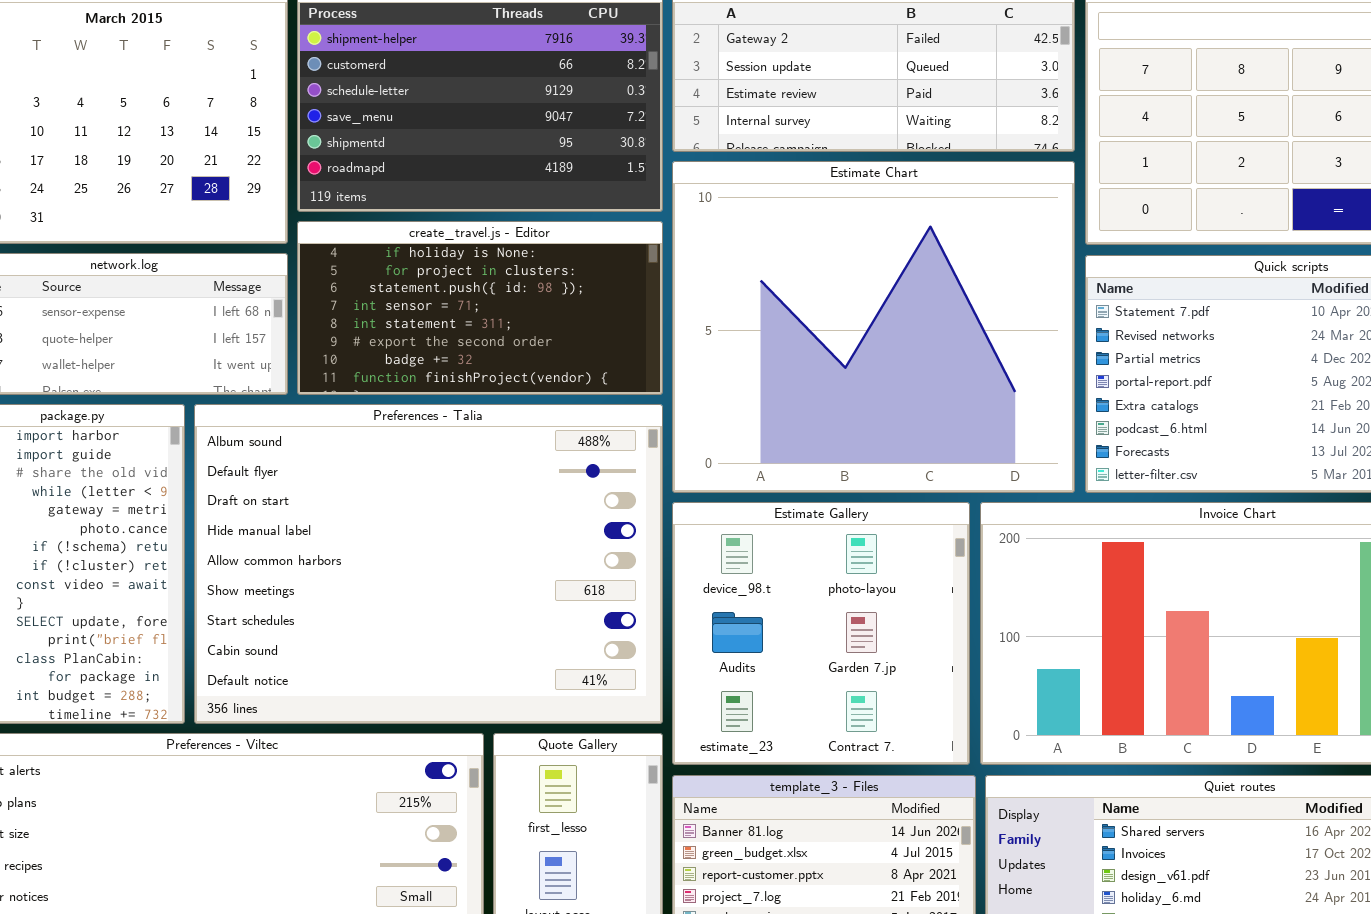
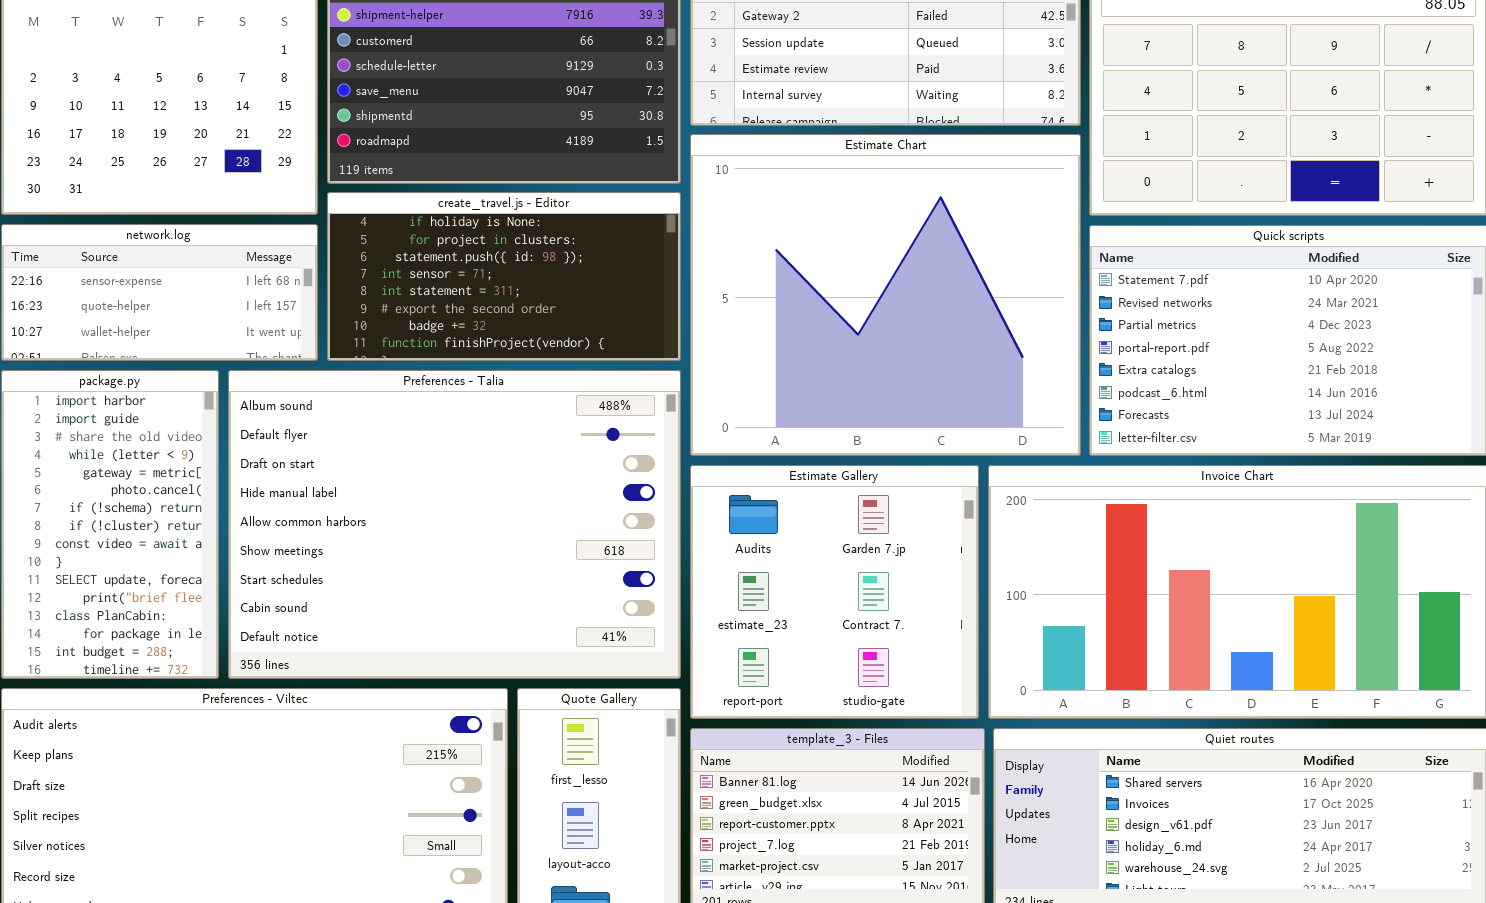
Estimate Gallery: [672,502,970,765] -> [690,465,979,719], scrolled down 1 row

